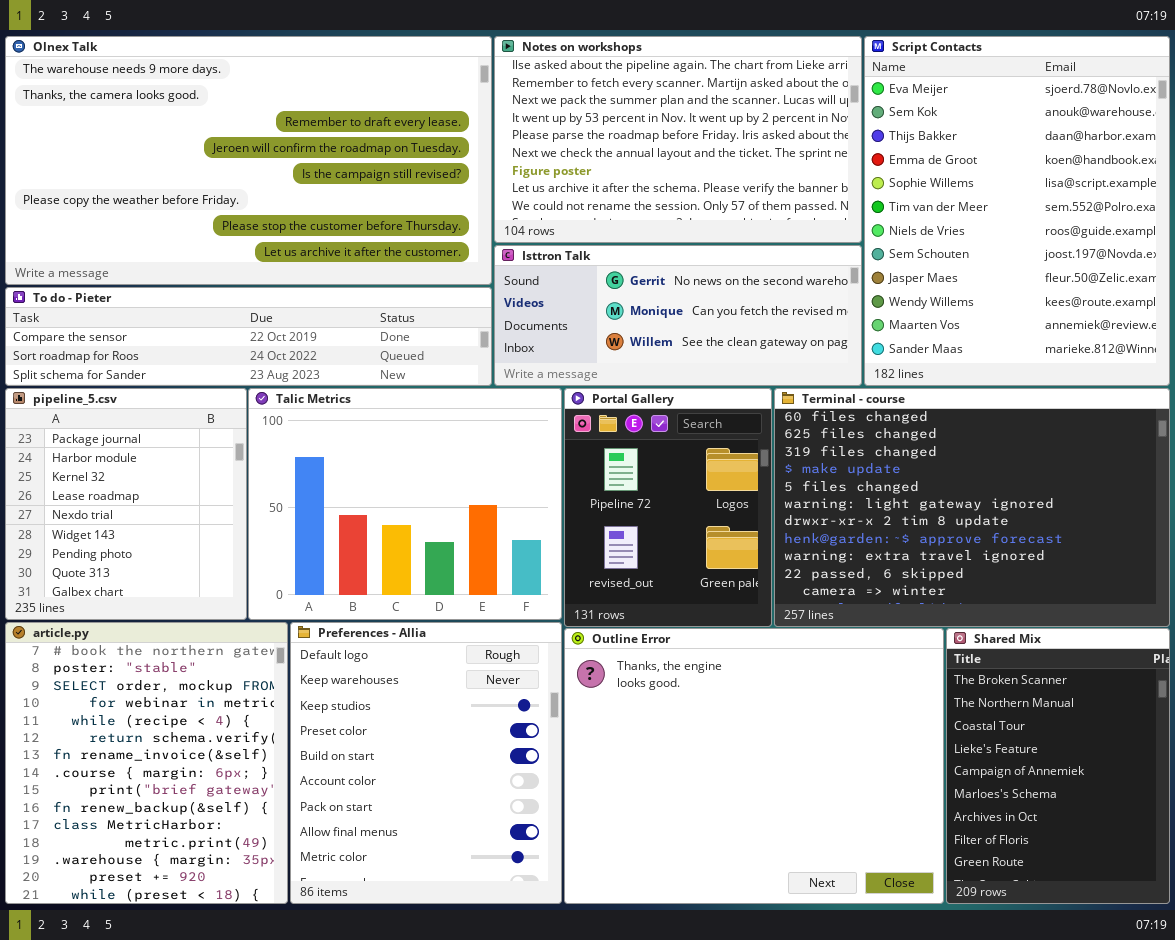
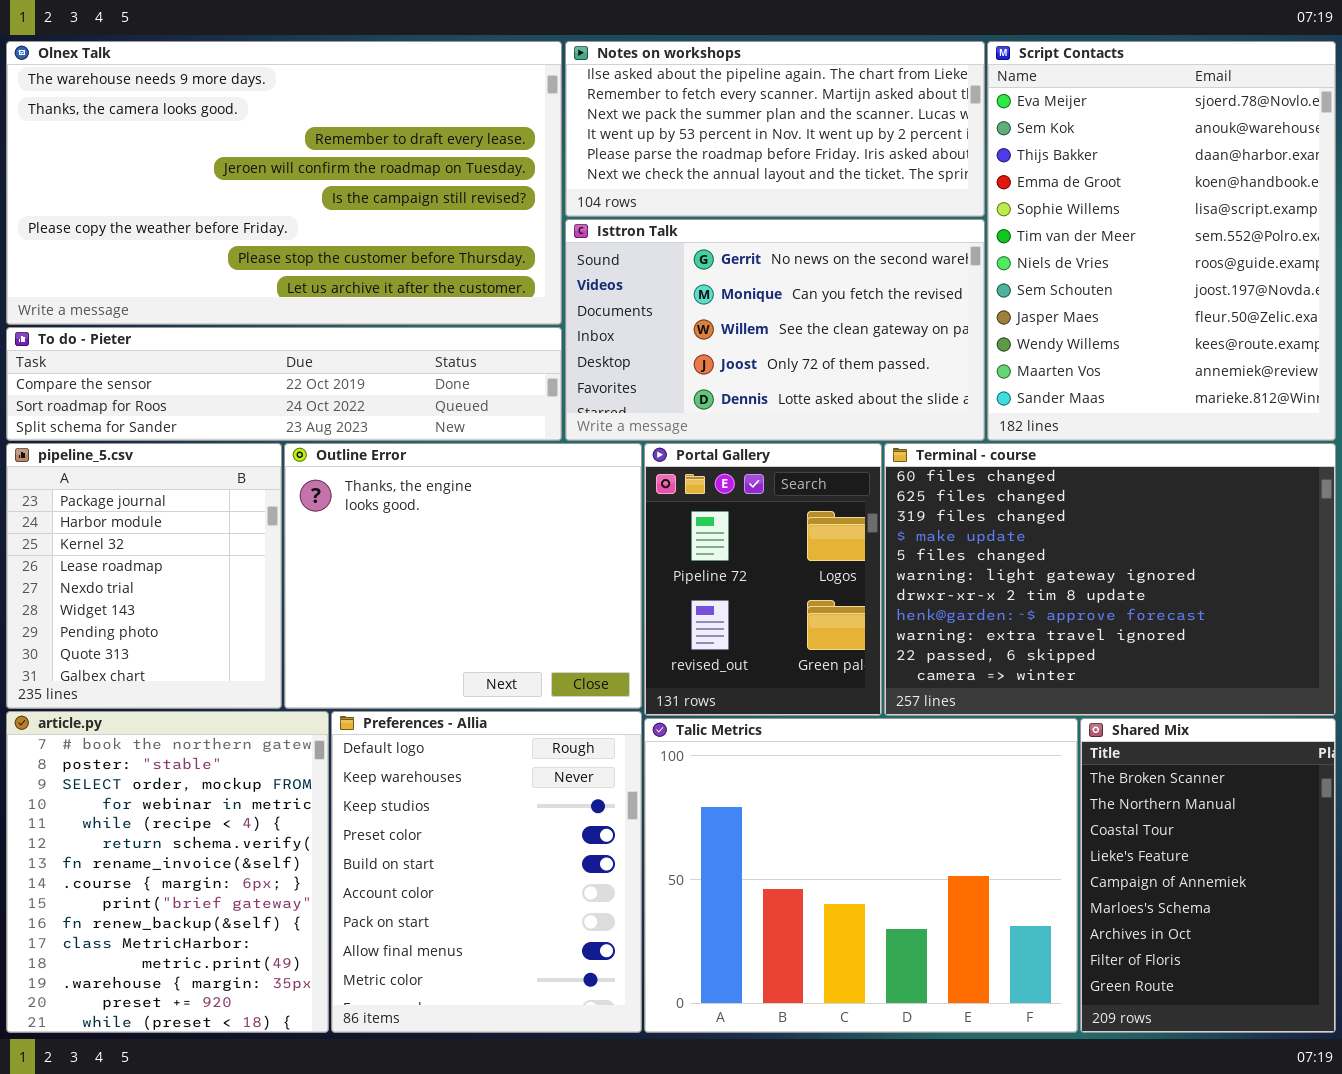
Notes on workshops: [494,36,862,243] -> [565,41,985,217], resized
Isttron Talk: [494,245,862,386] -> [565,219,985,441], resized
Talic Metrics: [248,388,562,620] -> [644,718,1078,1033], moved, resized
Outline Error: [564,628,944,904] -> [284,443,642,709], moved, resized

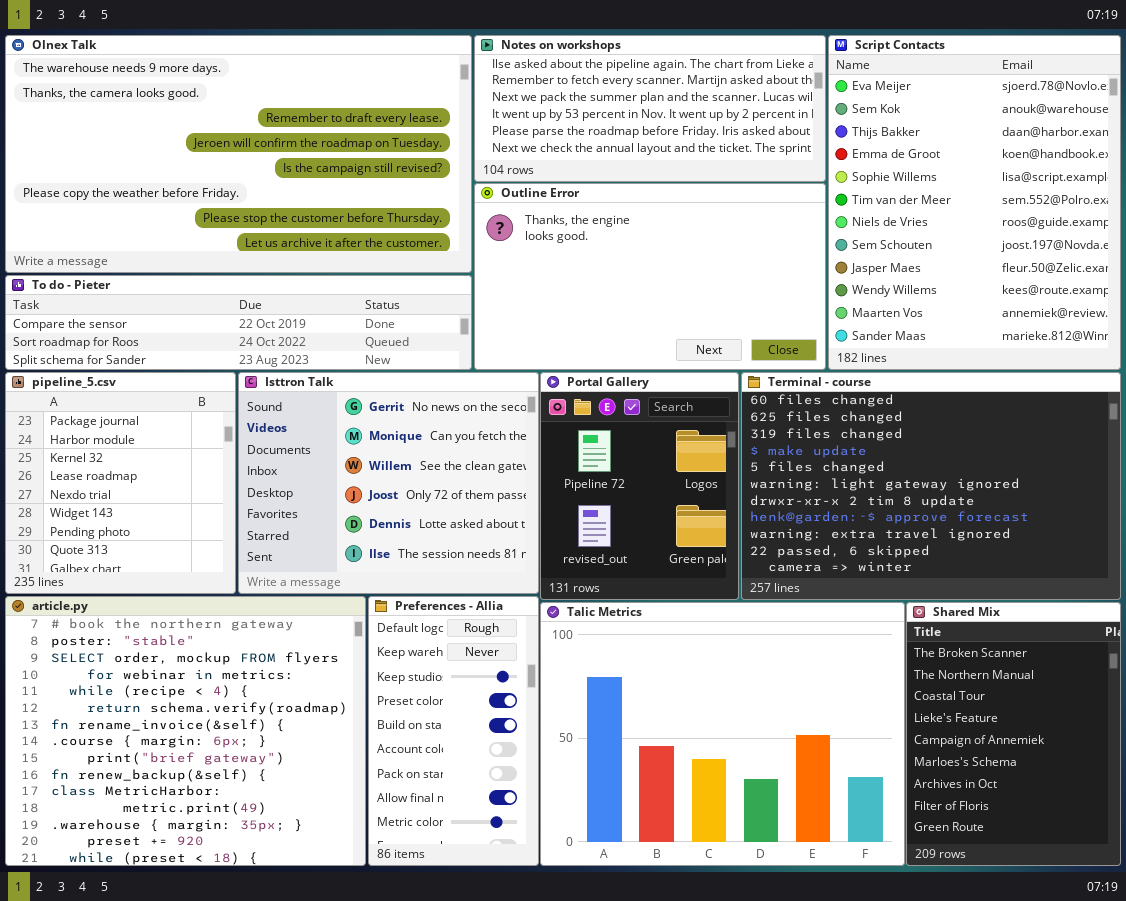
Isttron Talk: [565,219,985,441] -> [238,372,539,594], moved, resized
Outline Error: [284,443,642,709] -> [474,183,826,370], moved, resized
article.py: [6,711,329,1033] -> [5,596,366,866], resized
Preferences - Allia: [331,711,642,1033] -> [368,596,539,866], resized

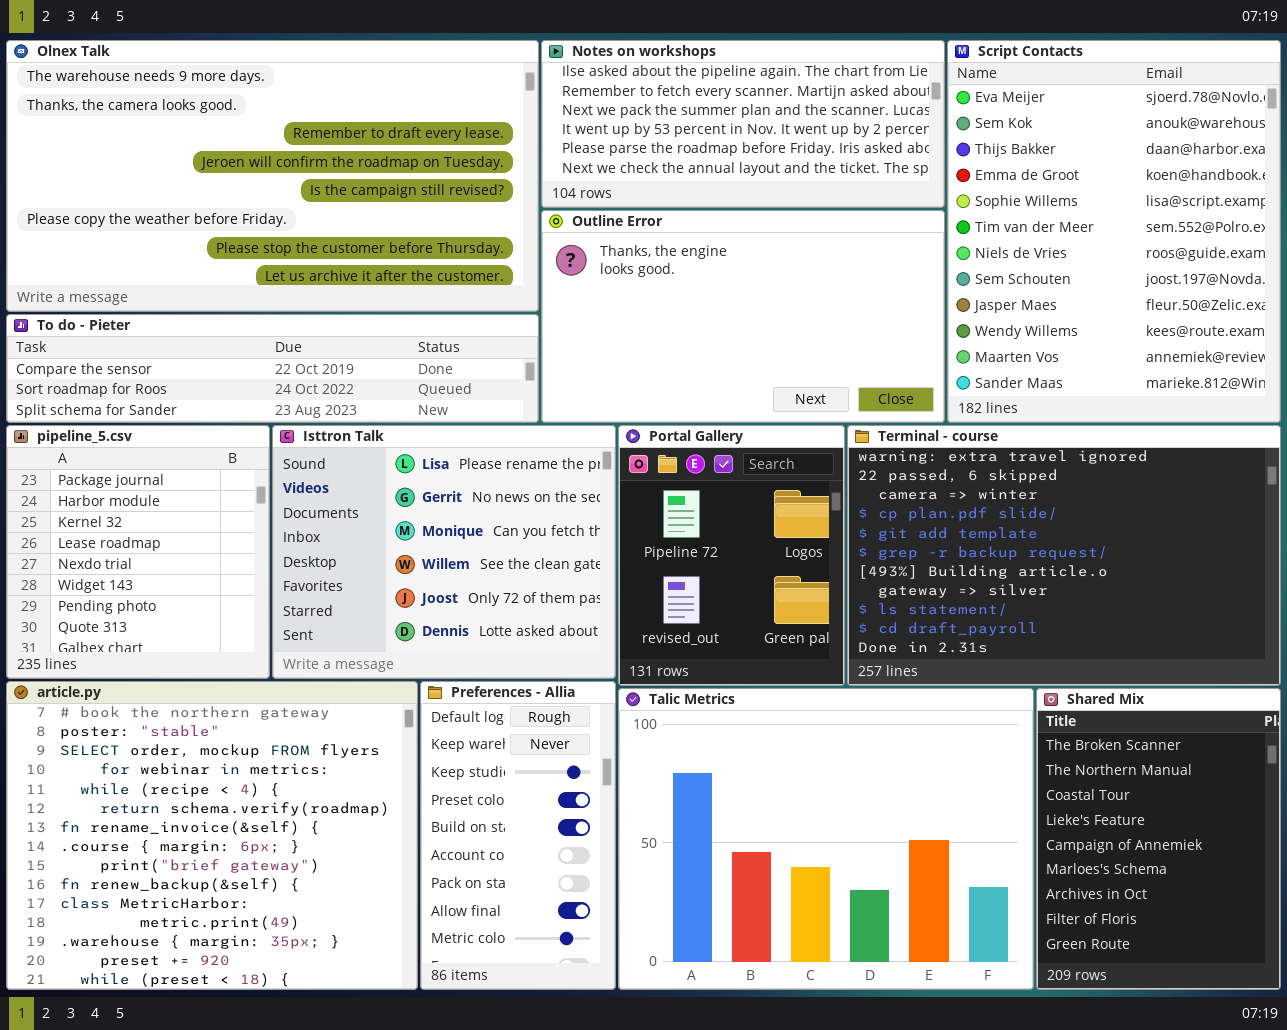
Isttron Talk: [238,372,539,594] -> [272,425,616,679], scrolled up 1 row
Terminal - course: [741,372,1121,600] -> [847,425,1281,686], scrolled down 8 rows

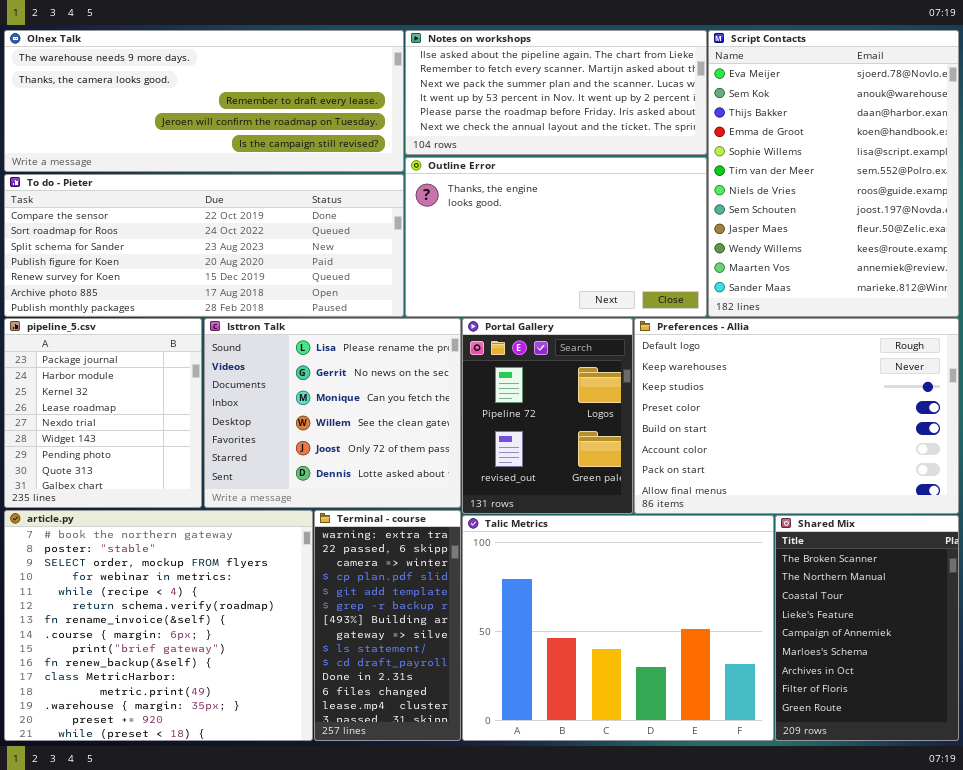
Olnex Talk: [6,40,539,312] -> [4,30,404,172], resized
To do - Pieter: [6,314,539,423] -> [4,174,404,317], resized
Terminal - course: [847,425,1281,686] -> [314,510,461,741], moved, resized
Preferences - Allia: [420,681,616,990] -> [634,318,959,514], moved, resized

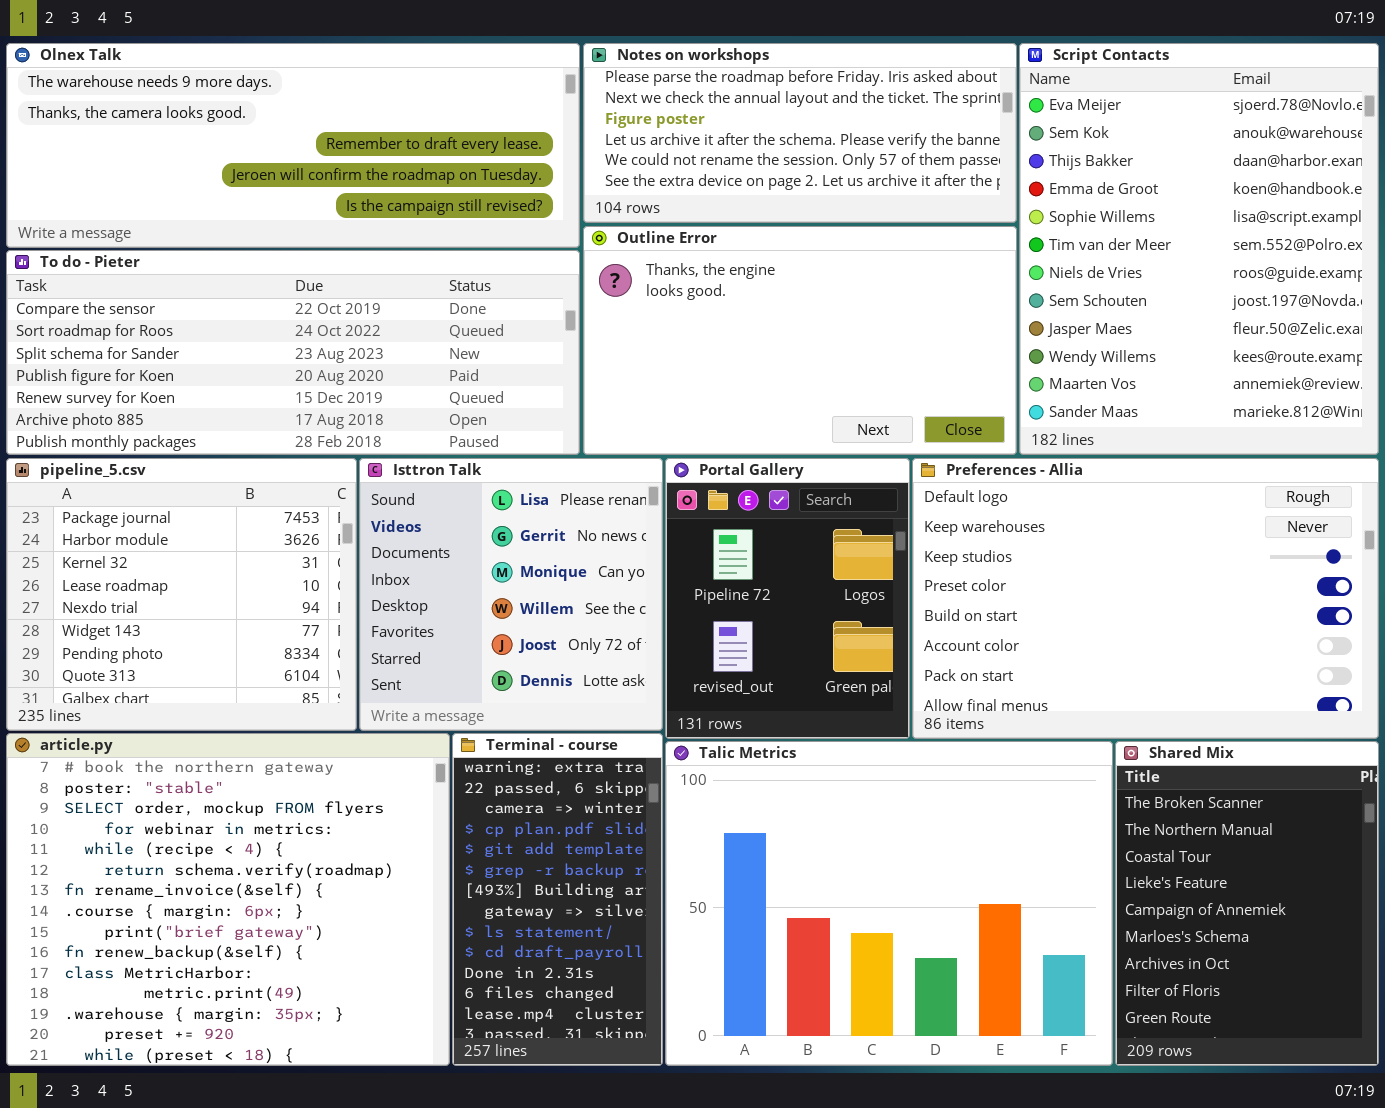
Notes on workshops: [405,30,707,155] -> [583,43,1017,223], scrolled down 4 rows
pipeline_5.csv: [4,318,202,508] -> [6,458,357,731], resized
Isttron Talk: [204,318,461,508] -> [359,458,663,731], resized

